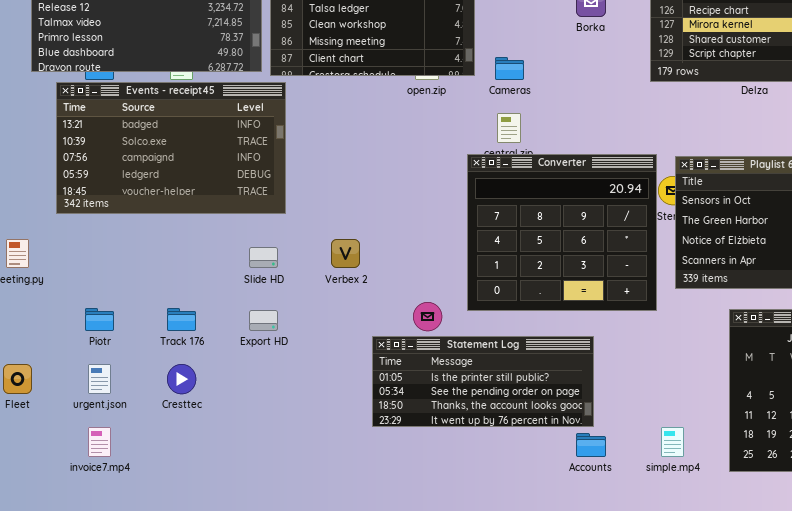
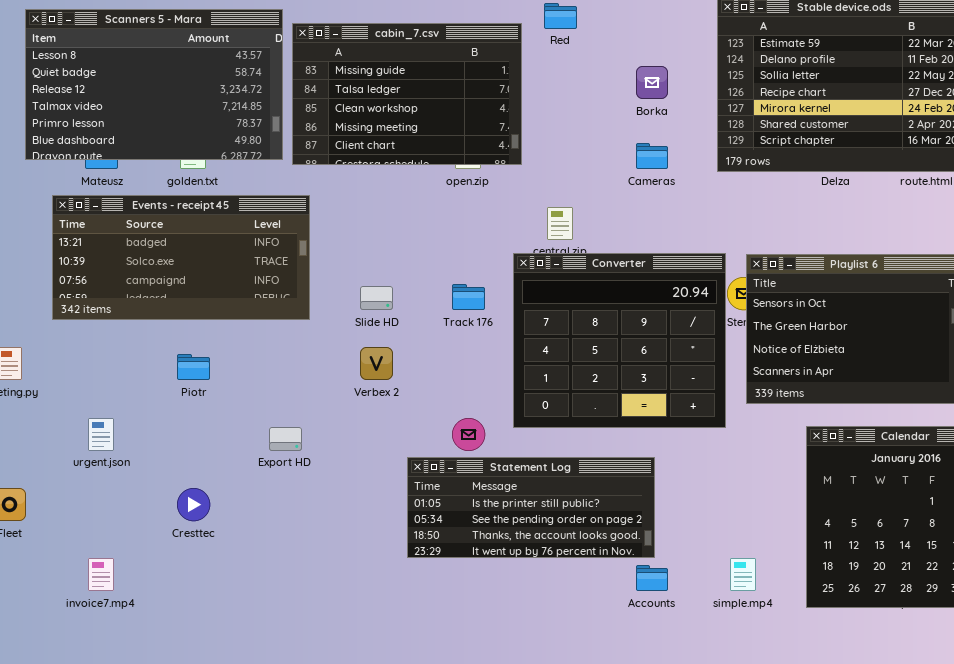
Cameras: [495,57,524,80] -> [636,143,668,169], moved
Events - receipt45: [56,82,286,214] -> [52,195,310,320], resized
Slide HD: [249,247,278,268] -> [360,286,393,310], moved
Piotr: [85,308,114,331] -> [177,354,210,380], moved
Track 176: [167,308,196,331] -> [452,284,485,310], moved
urgent.json: [88,364,111,394] -> [88,418,114,451], moved

